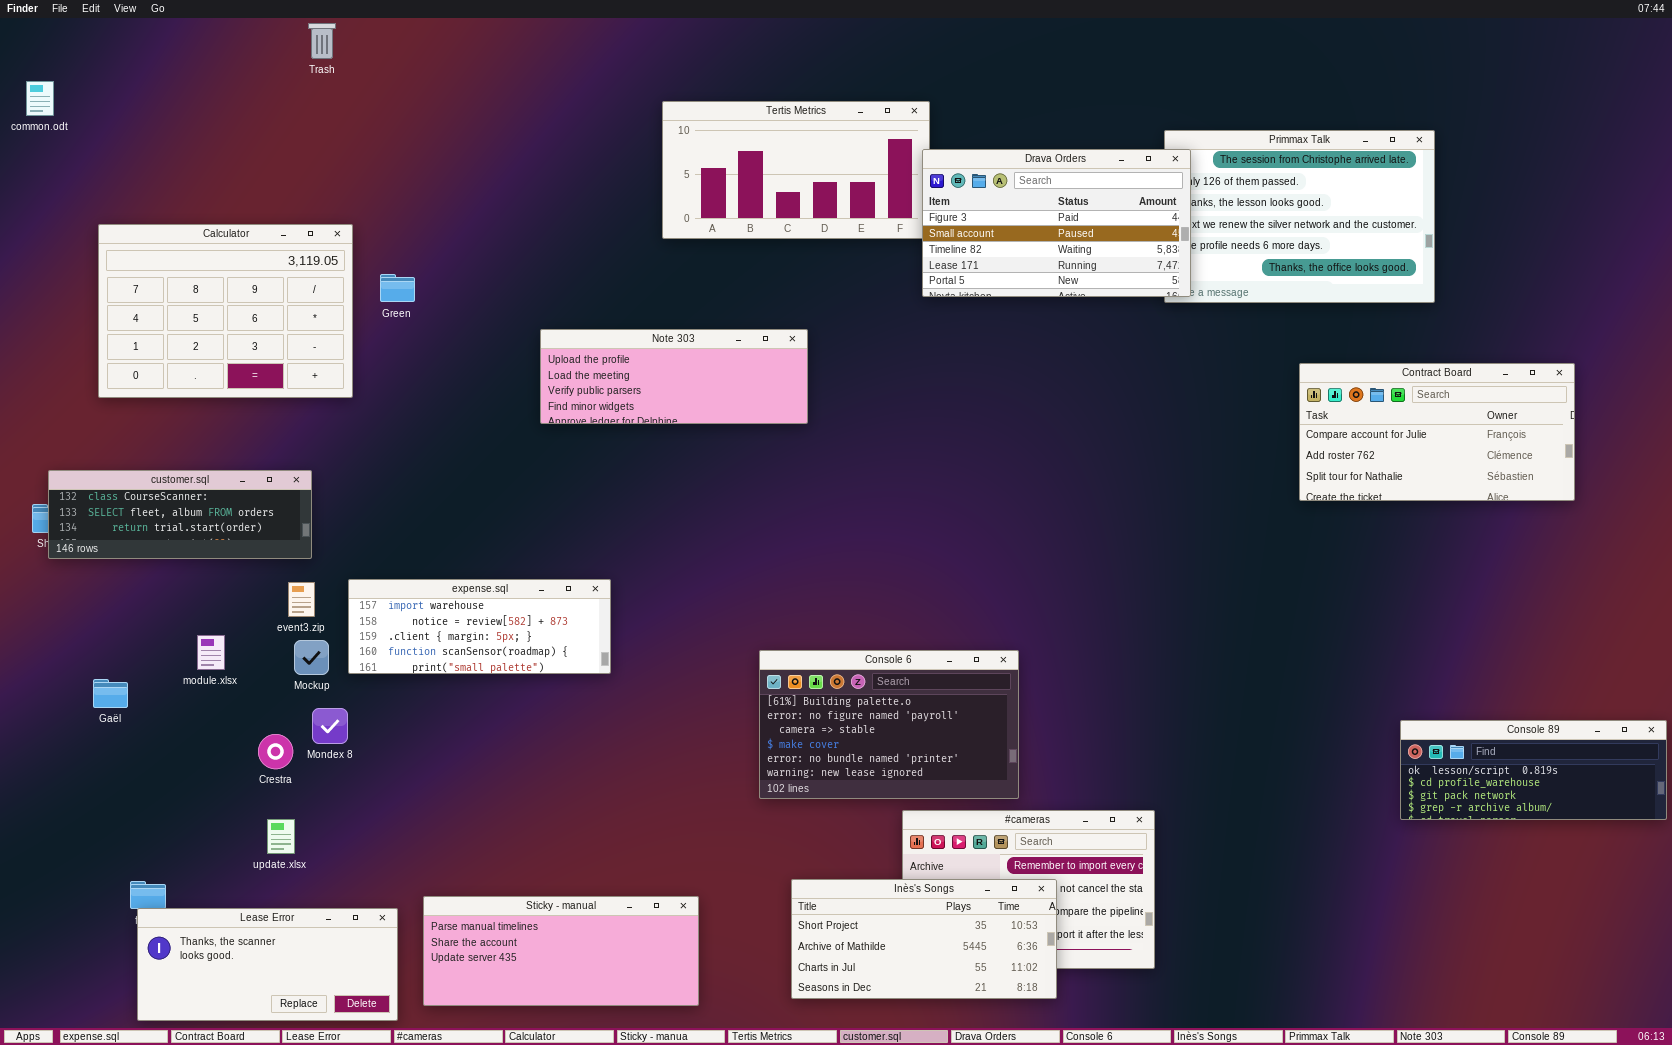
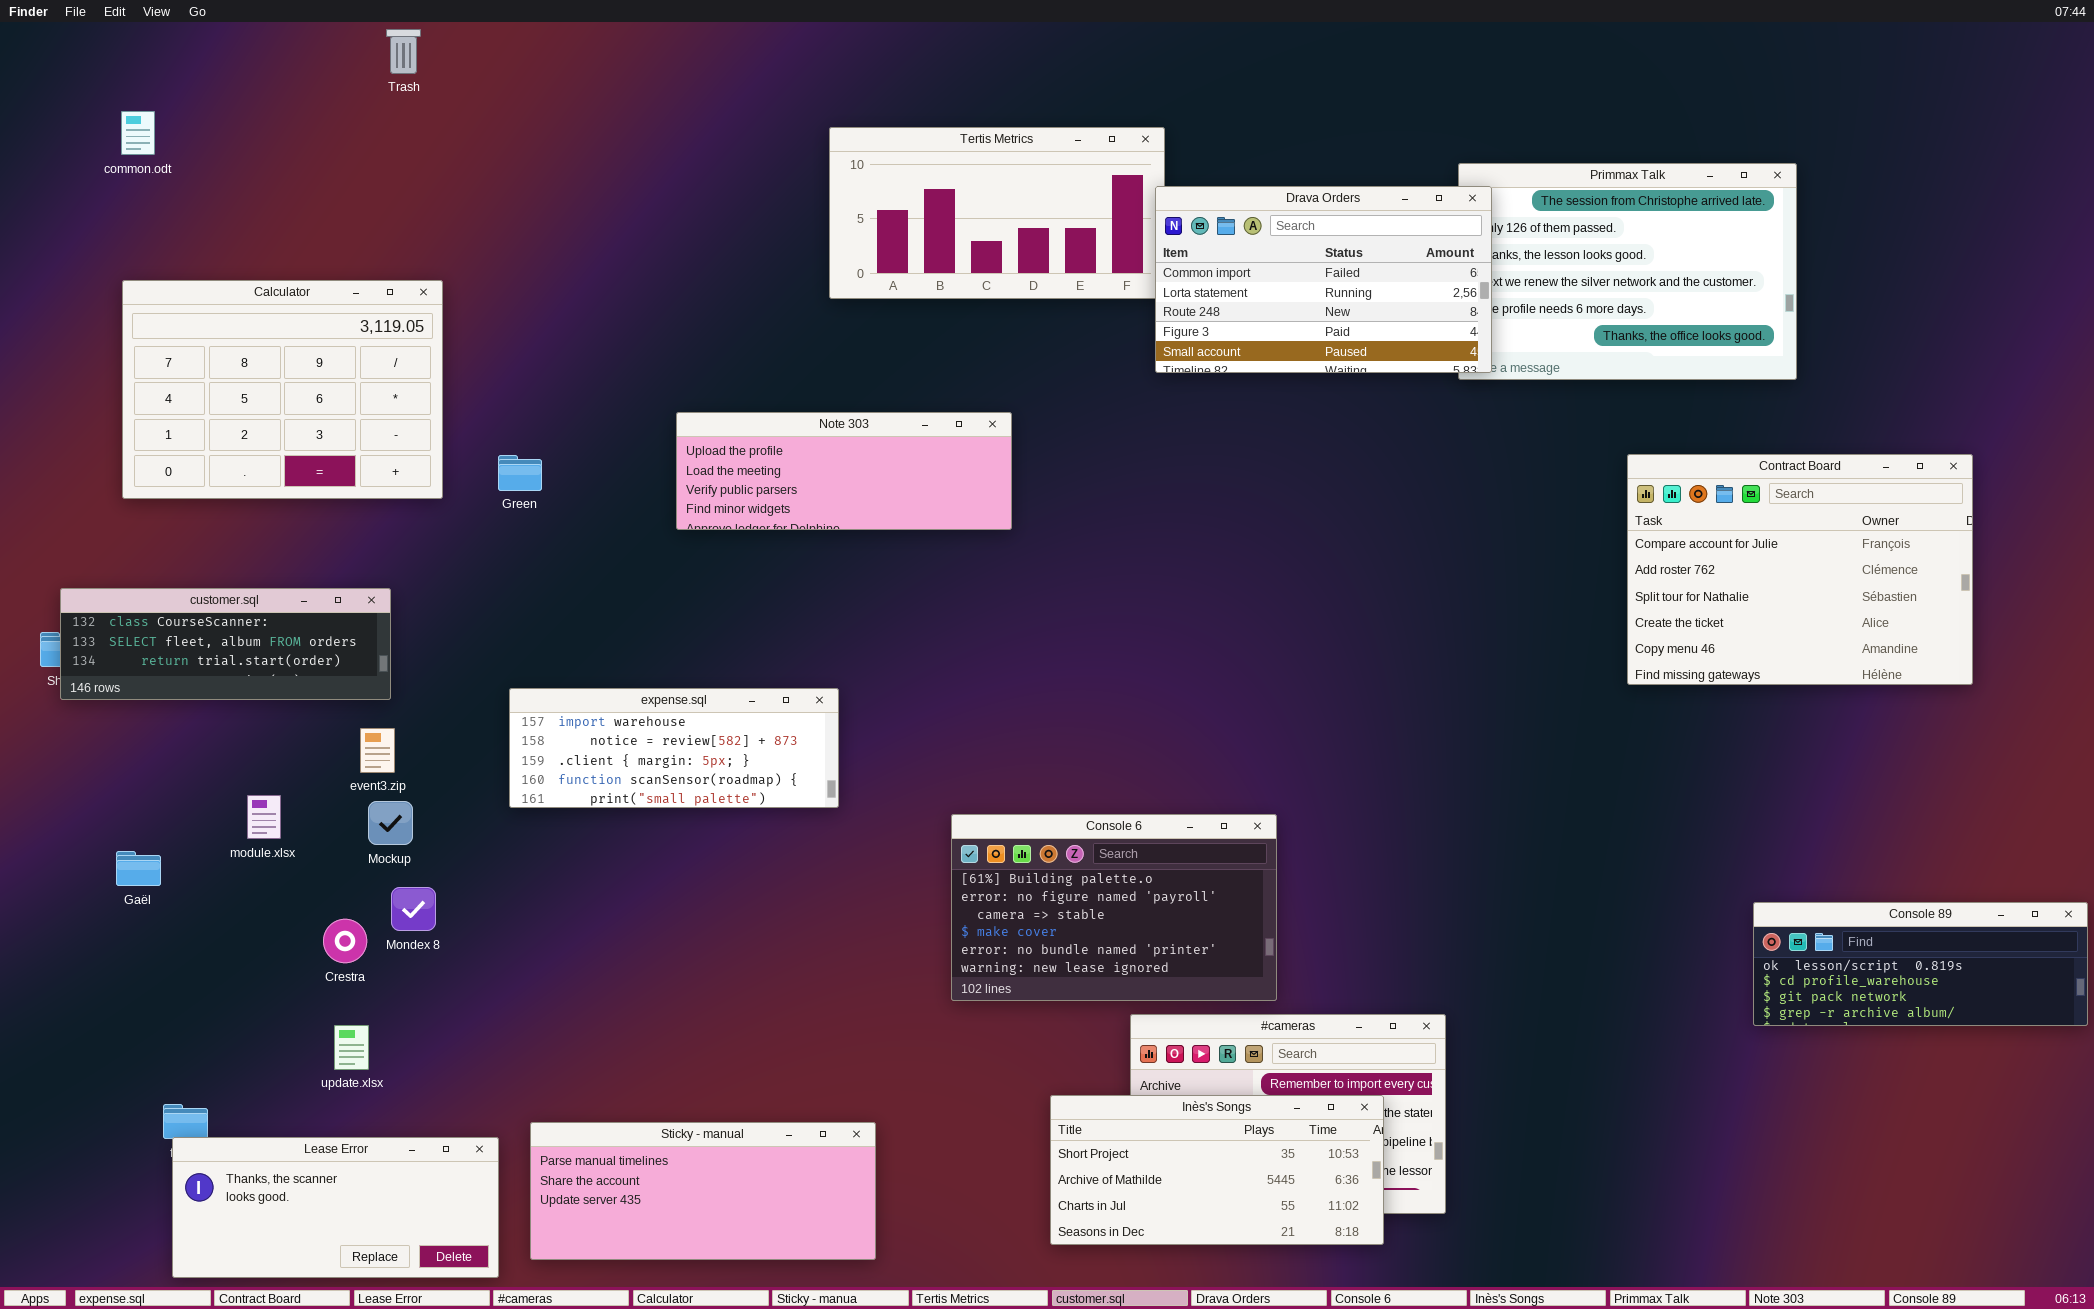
common.odt: [26,81,54,116] -> [121,111,155,155], moved
Drava Orders: [922,149,1191,297] -> [1155,186,1492,373], scrolled up 3 rows
Green: [380,274,415,302] -> [498,455,542,491], moved
Contract Board: [1299,363,1575,501] -> [1627,454,1973,685], resized
expense.sql: [348,579,611,674] -> [509,688,839,808], moved
Inès's Songs: [791,879,1057,999] -> [1050,1095,1384,1245], moved

